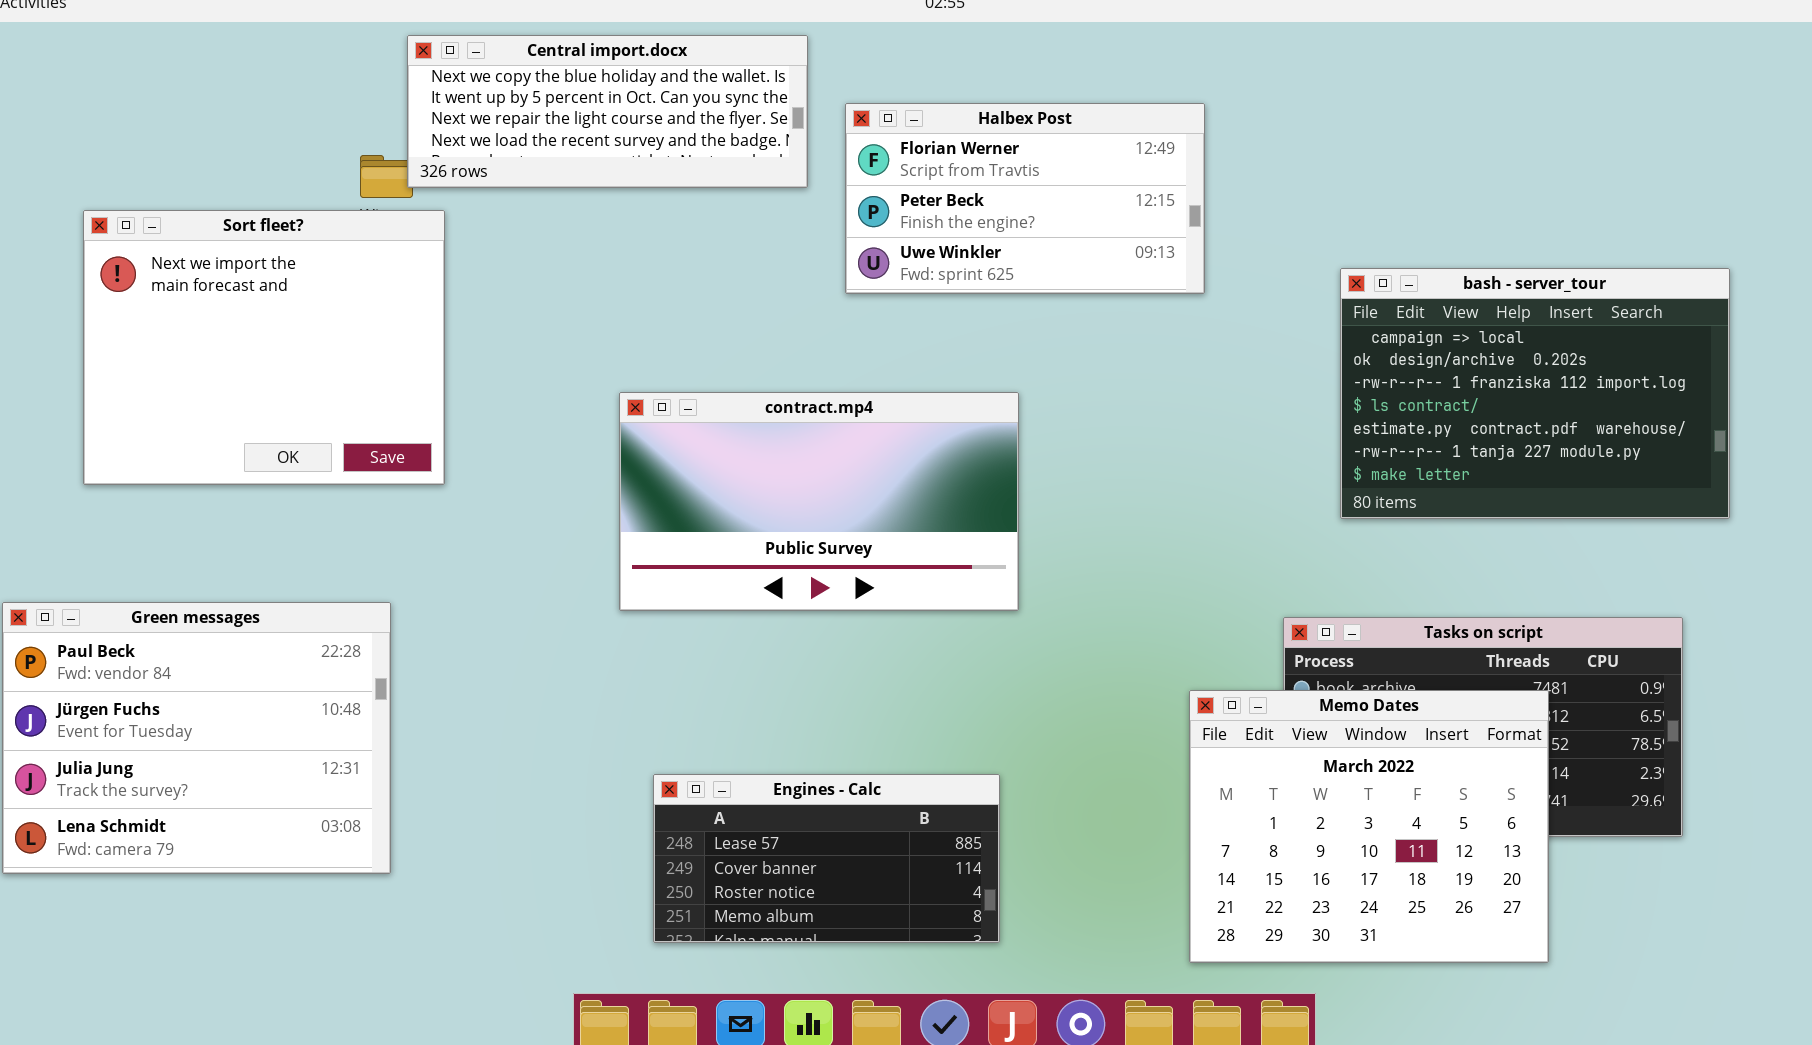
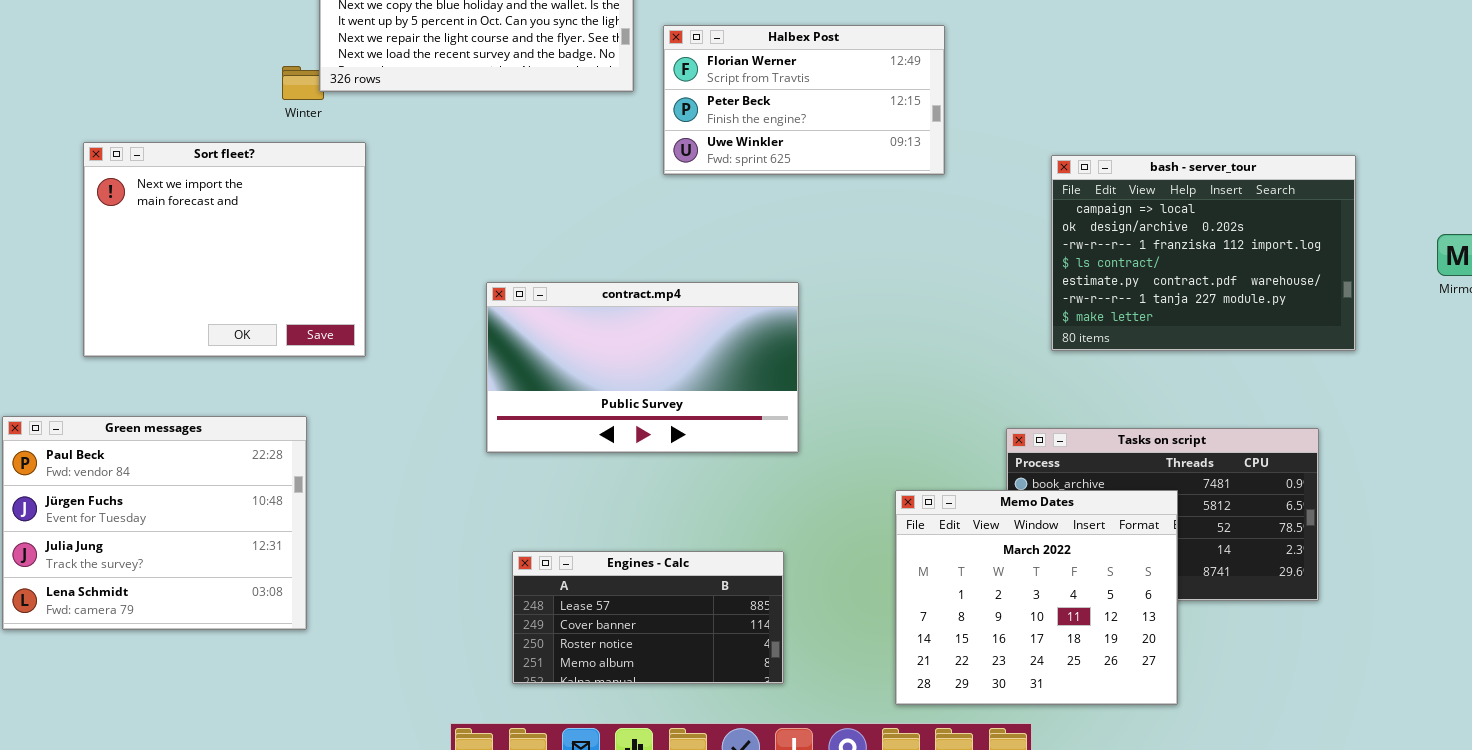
Sort fleet?: [83,210,445,485] -> [83,142,366,357], moved
contract.mp4: [619,392,1019,611] -> [486,282,799,453], moved
Memo Dates: [1189,690,1549,963] -> [895,490,1178,705], moved

